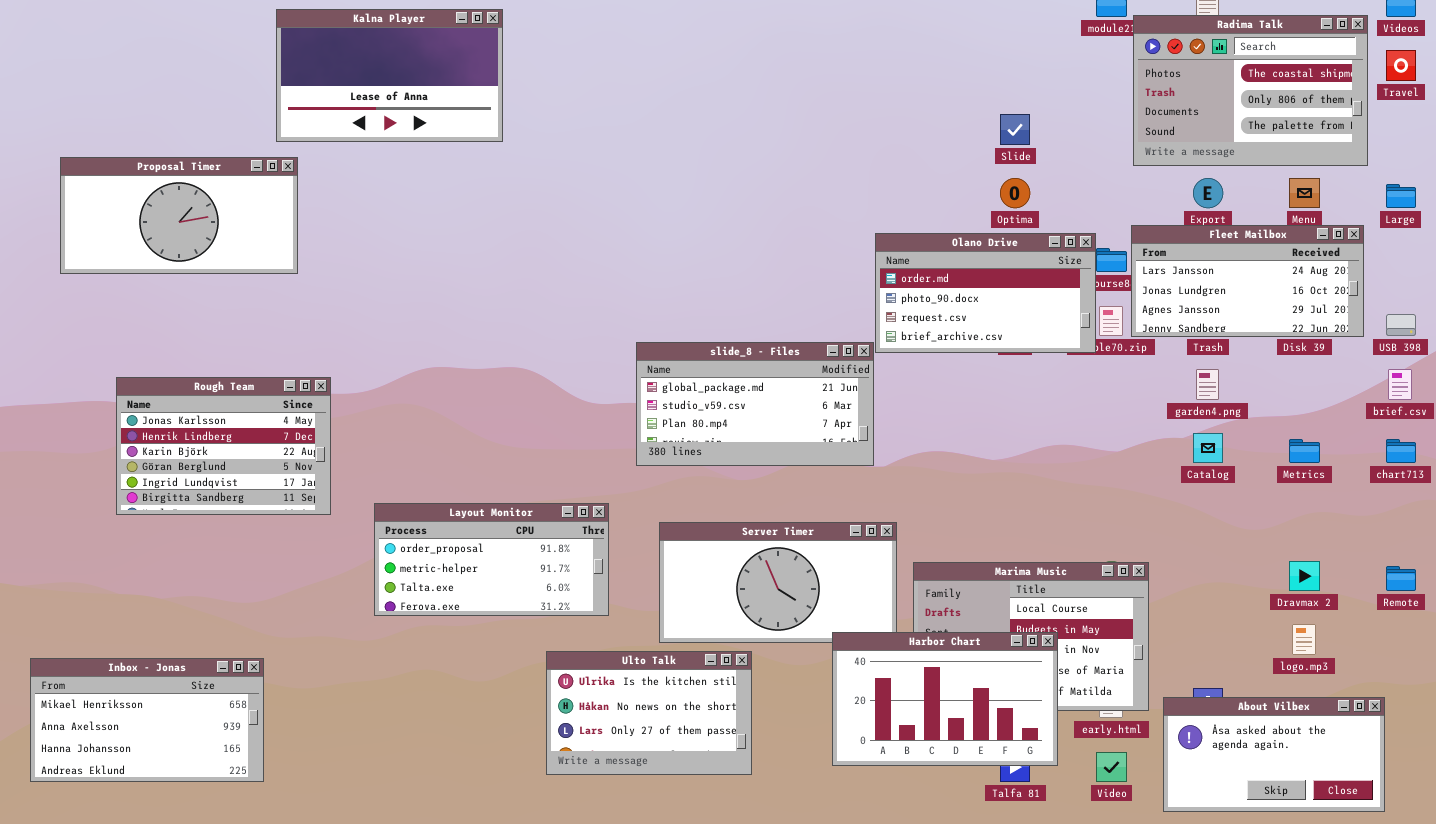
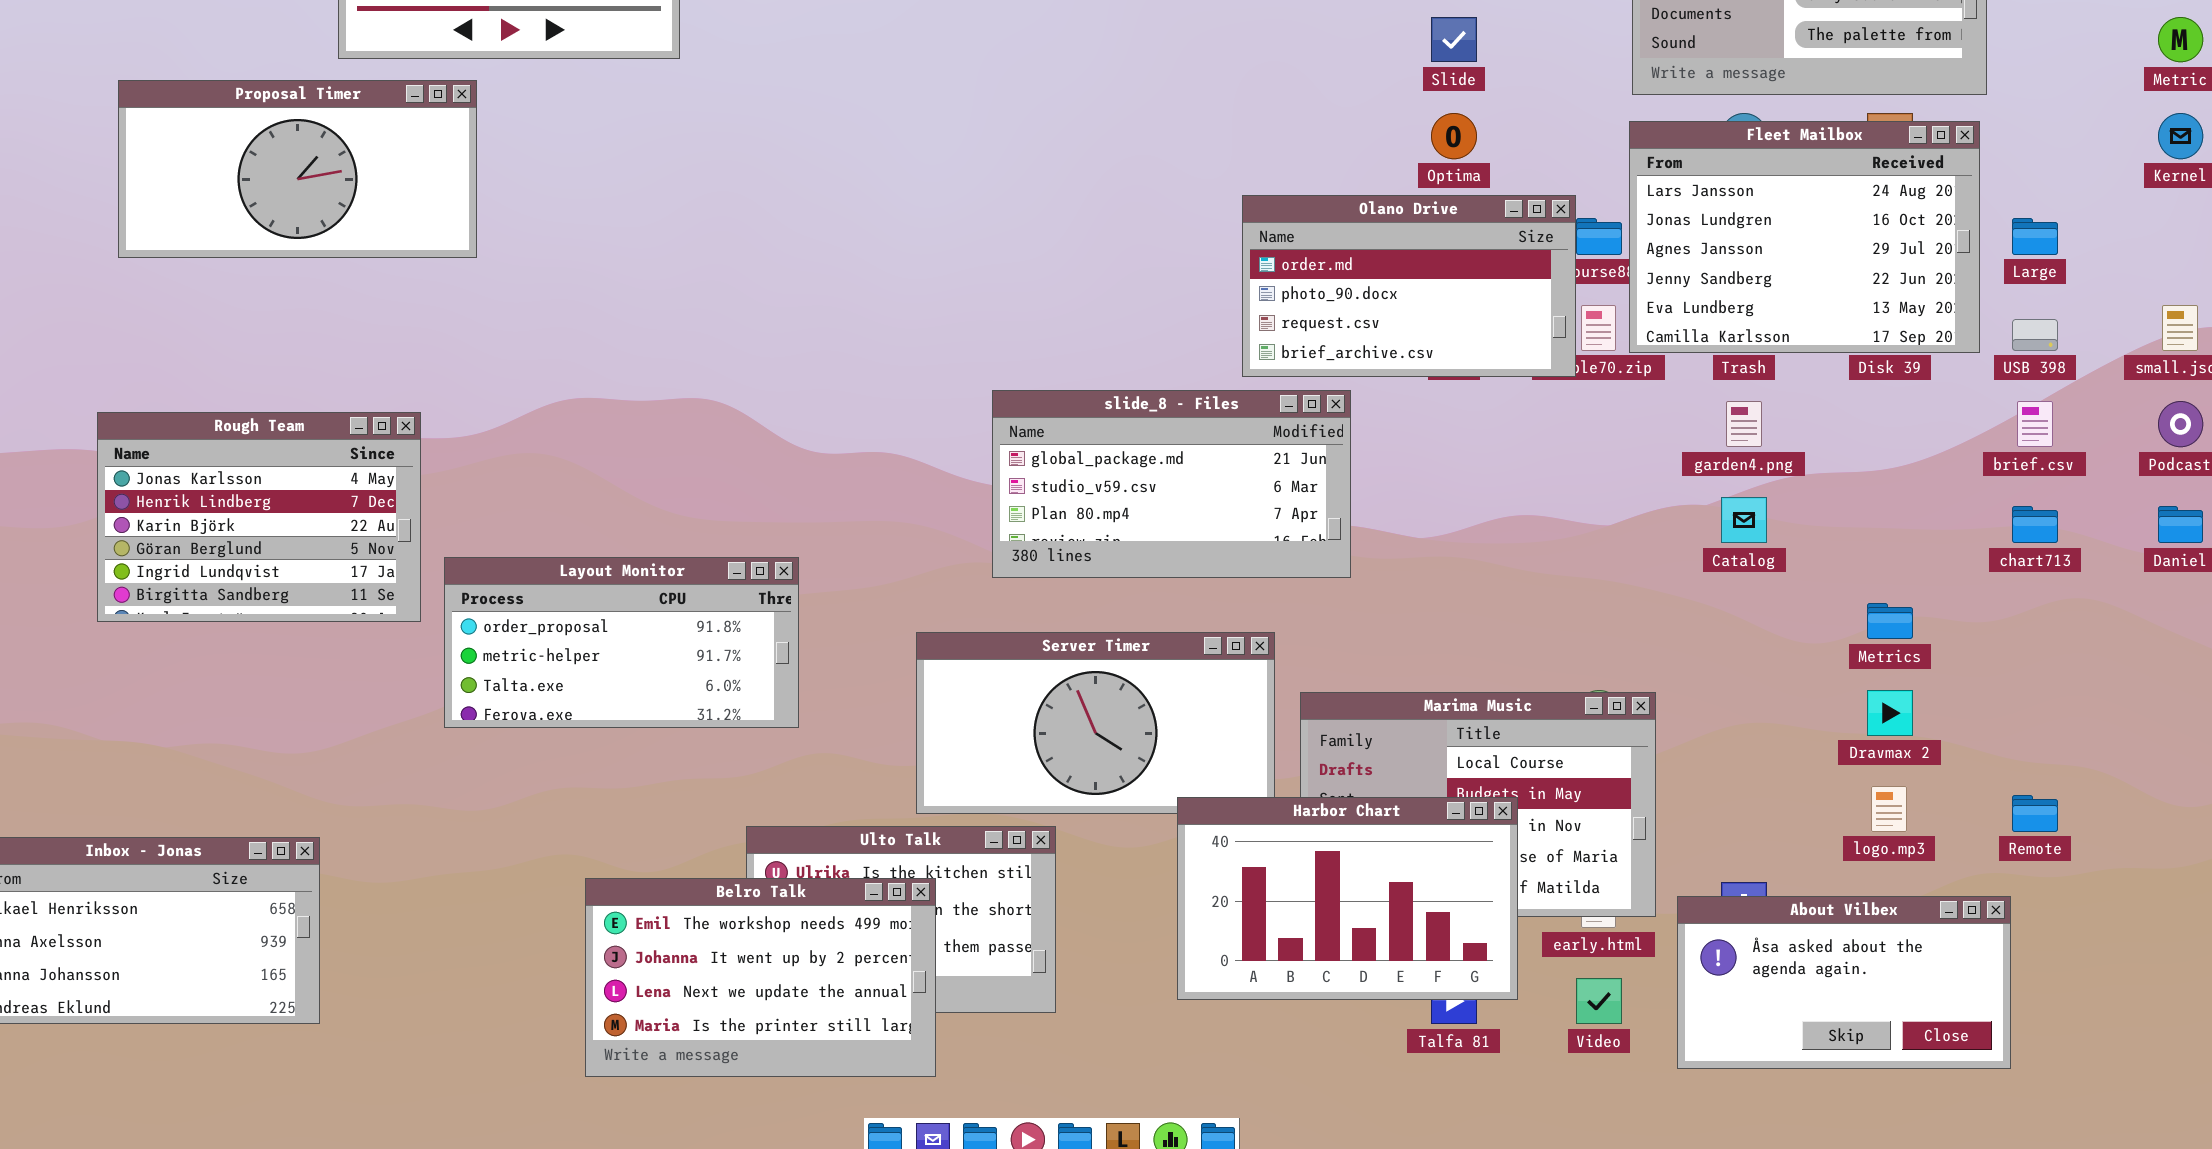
Proposal Timer: [60,157,298,274] -> [118,80,477,258], moved
Large: [1386,184,1416,208] -> [2012,218,2058,255], moved
Fleet Mailbox: [1131,225,1364,337] -> [1629,121,1980,353], resized
slide_8 - Files: [636,342,874,466] -> [992,390,1351,578], moved
Metrics: [1289,439,1320,463] -> [1867,603,1913,639], moved
Layout Monitor: [374,503,609,616] -> [444,557,799,728], moved
Remote: [1386,566,1416,591] -> [2012,795,2058,832], moved
Belro Talk: none -> [585,878,936,1077], opened

